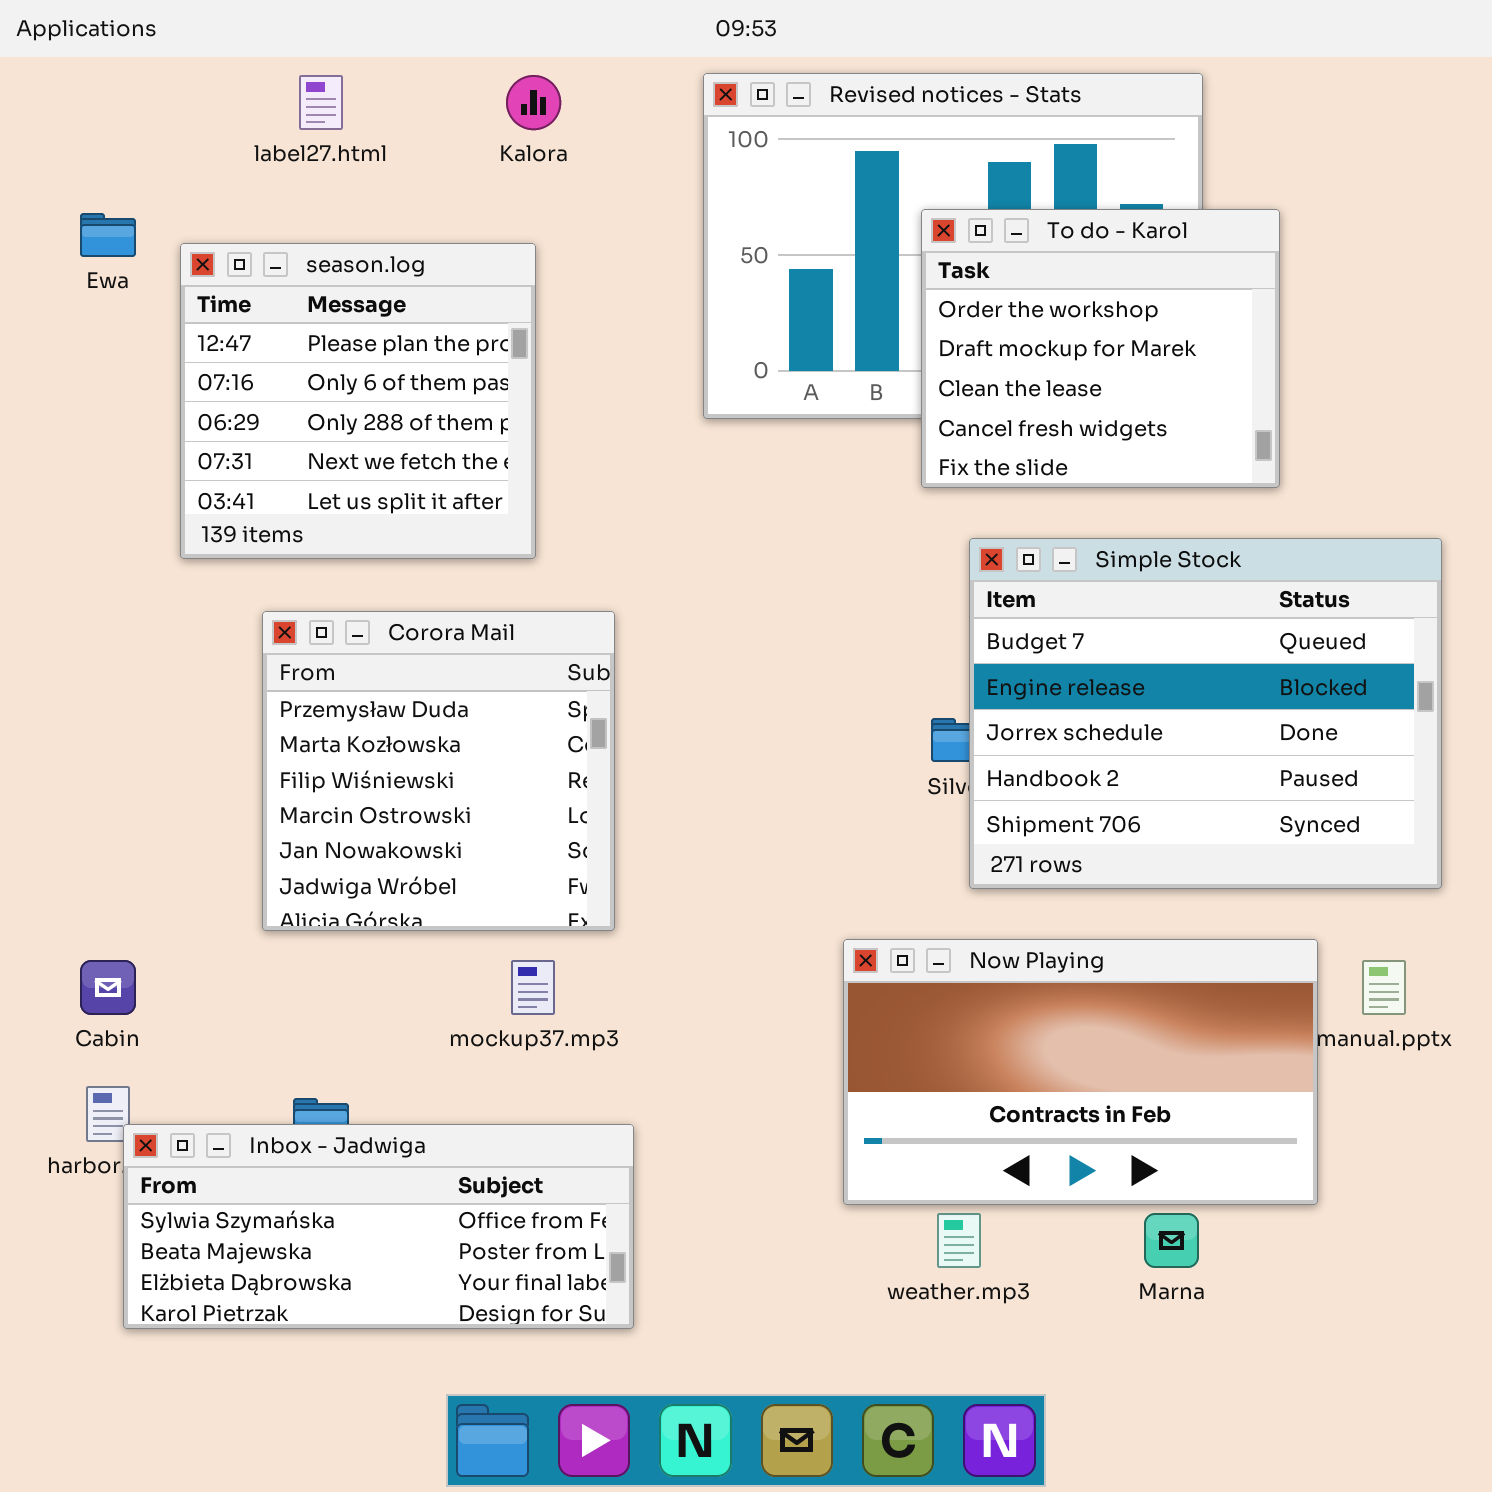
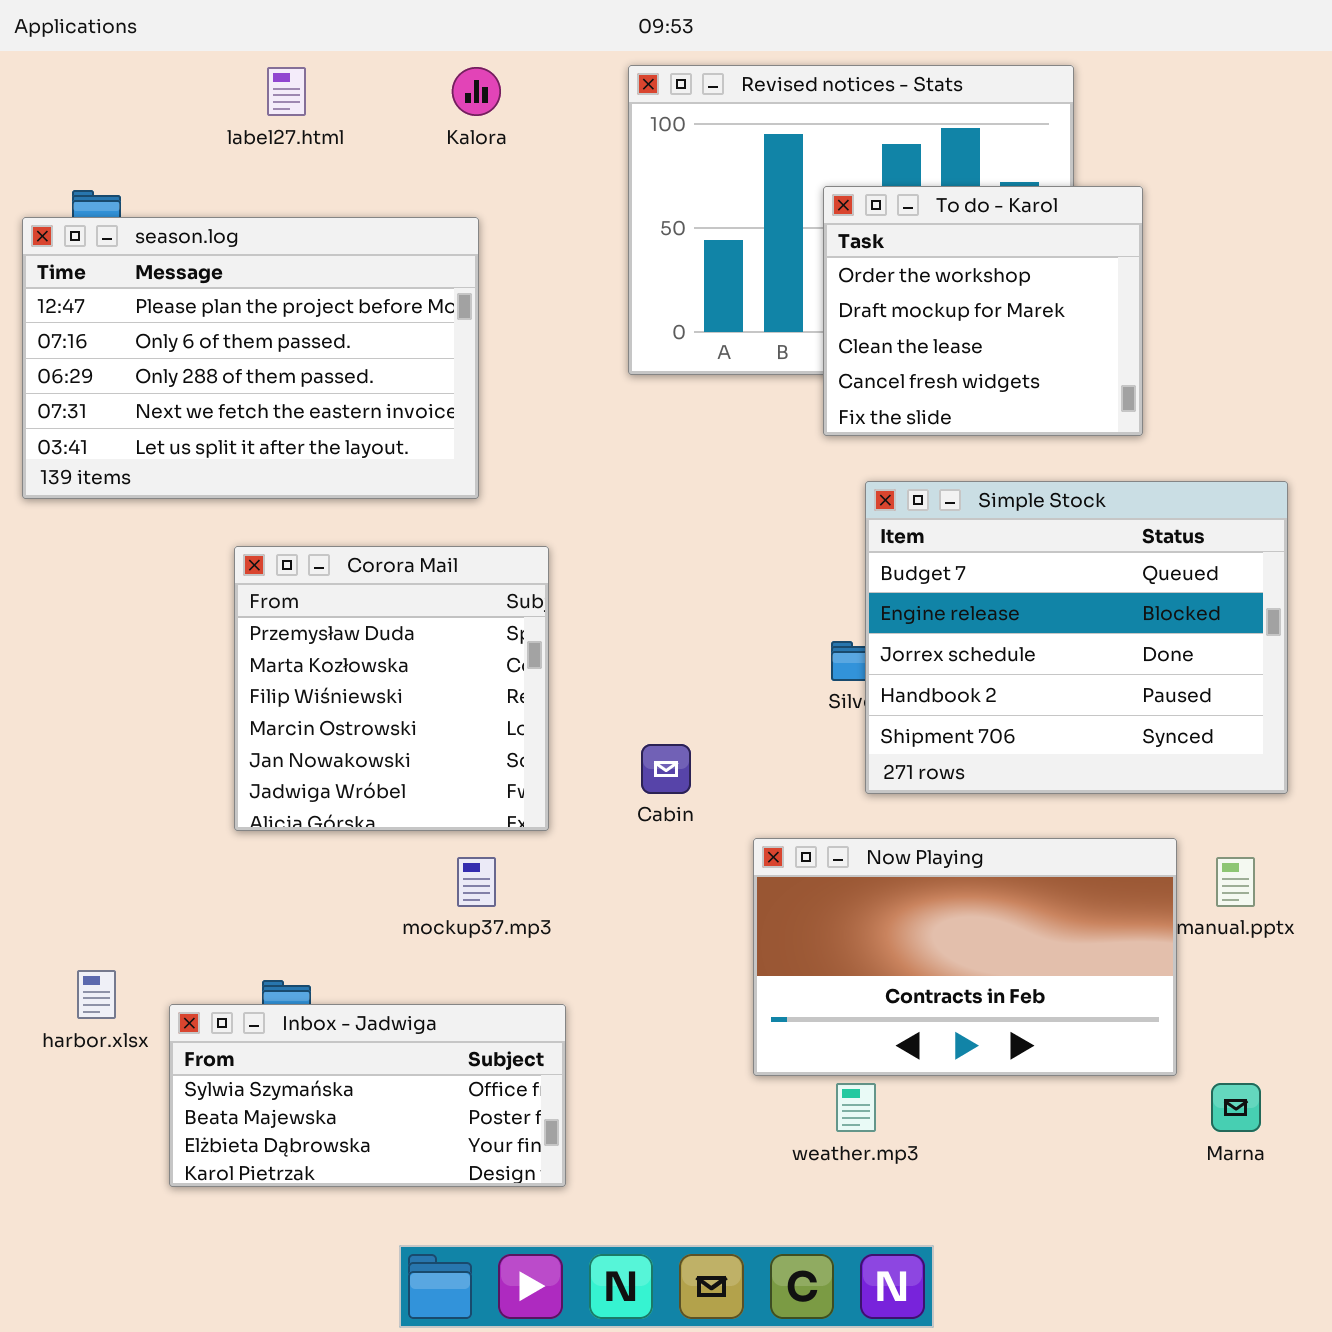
season.log: [180,243,536,559] -> [22,217,479,499], resized
Cabin: [80,960,136,1015] -> [641,744,691,794], moved
Inbox - Jadwiga: [123,1124,634,1329] -> [169,1004,566,1187], resized
Marna: [1144,1213,1199,1268] -> [1211,1083,1261,1132], moved

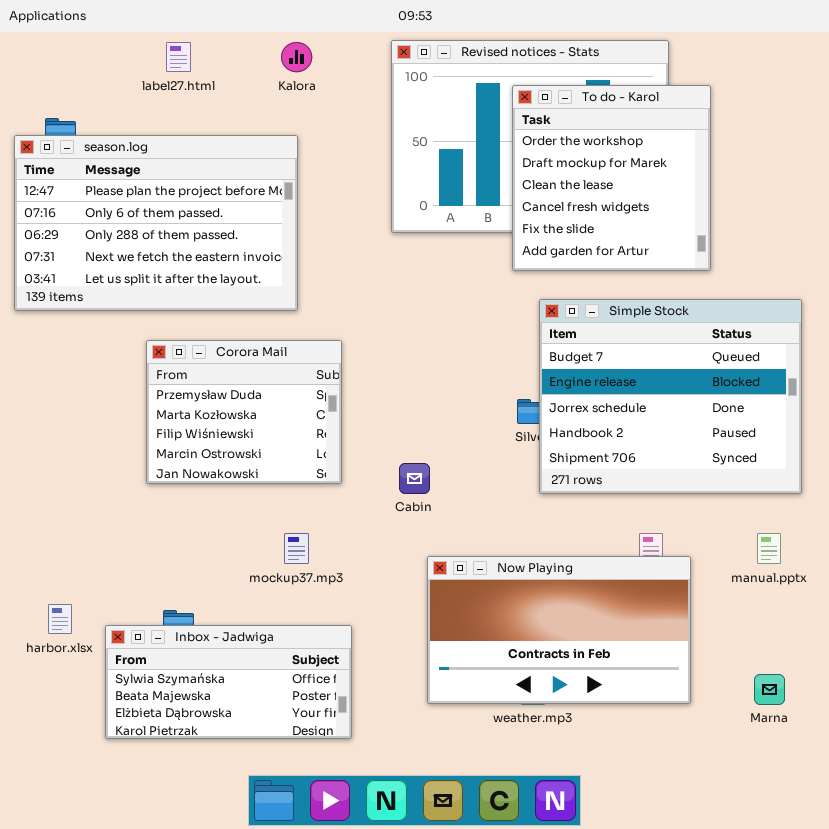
To do - Karol: [823,186,1143,436] -> [512,85,711,271], resized
Corora Mail: [234,546,549,831] -> [146,340,342,484], resized
Now Playing: [753,838,1177,1076] -> [427,556,691,704], moved

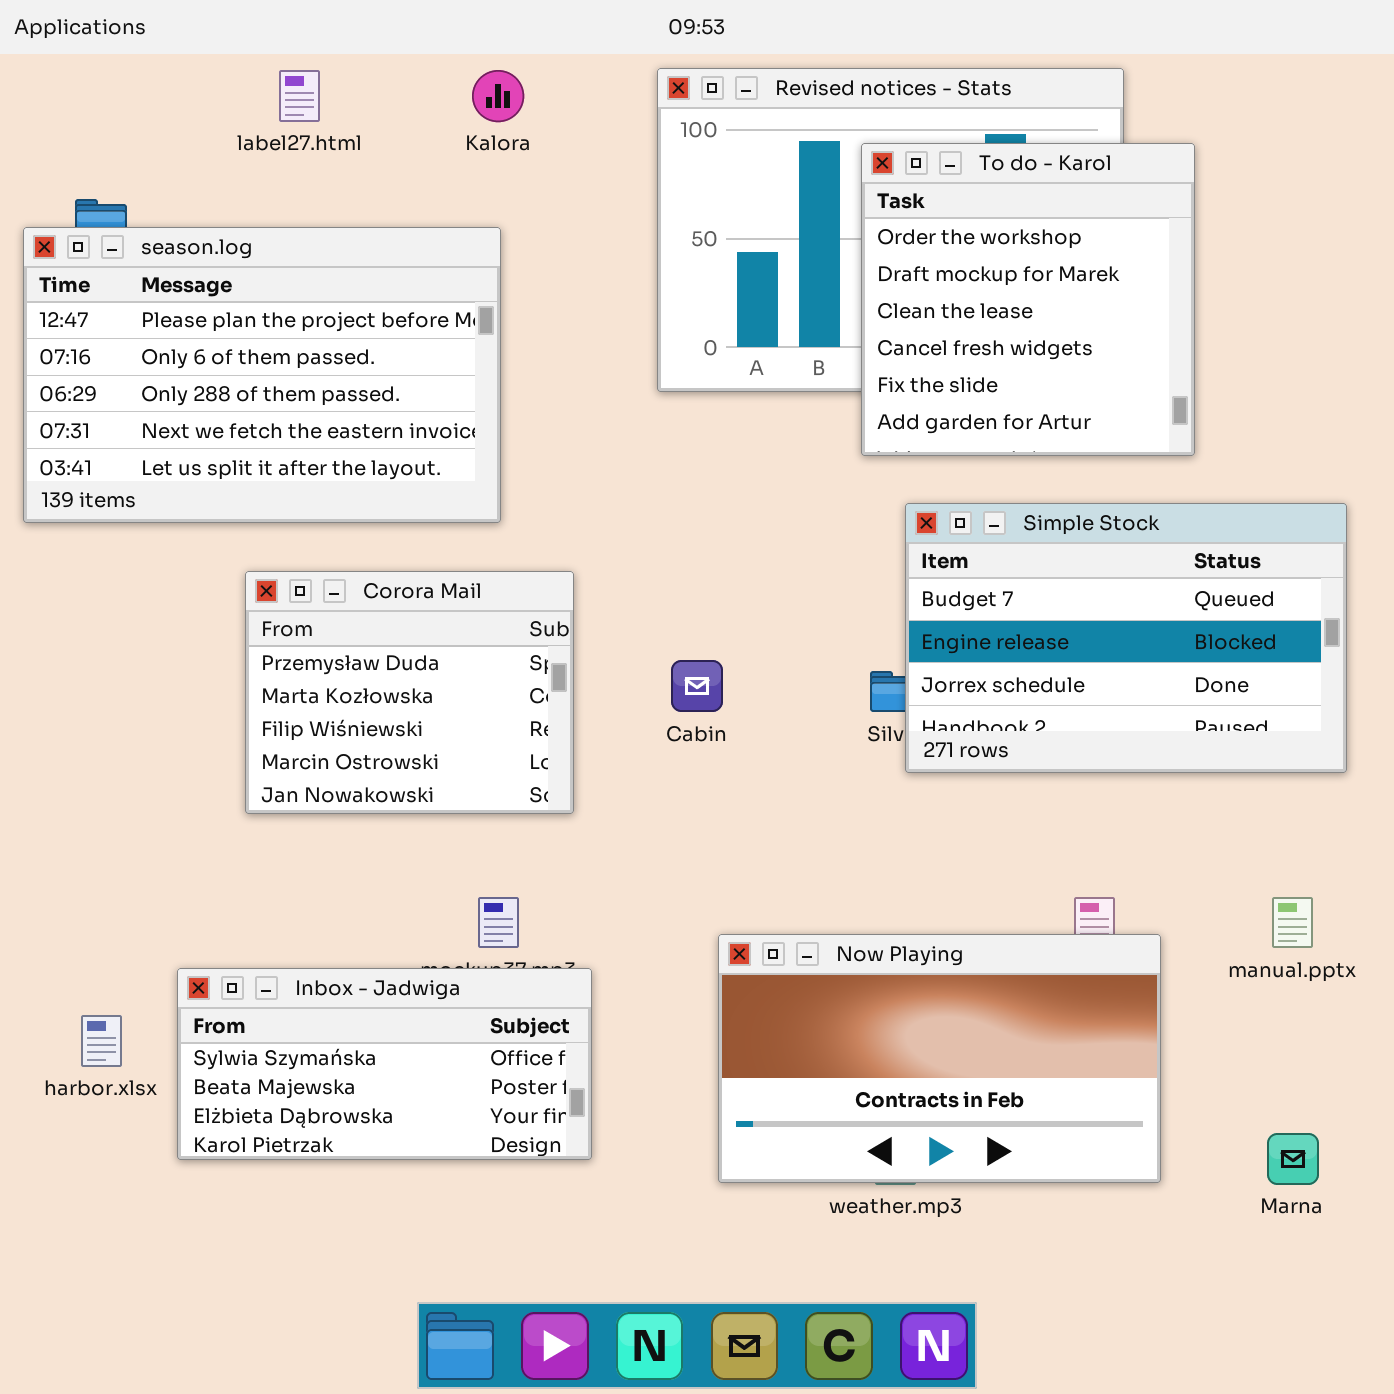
Simple Stock: [539,299,802,494] -> [905,503,1347,773], resized
Cabin: [399,463,430,494] -> [671,660,723,712], moved
Inbox - Jadwiga: [105,625,352,739] -> [177,968,592,1160], moved

